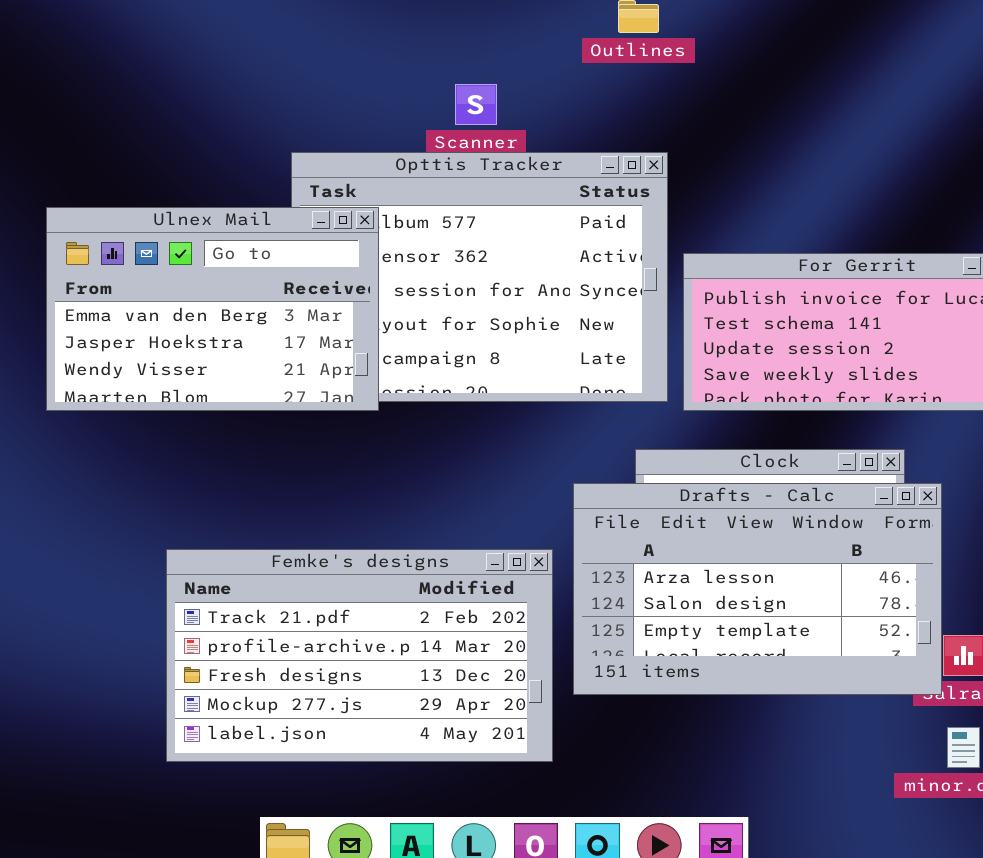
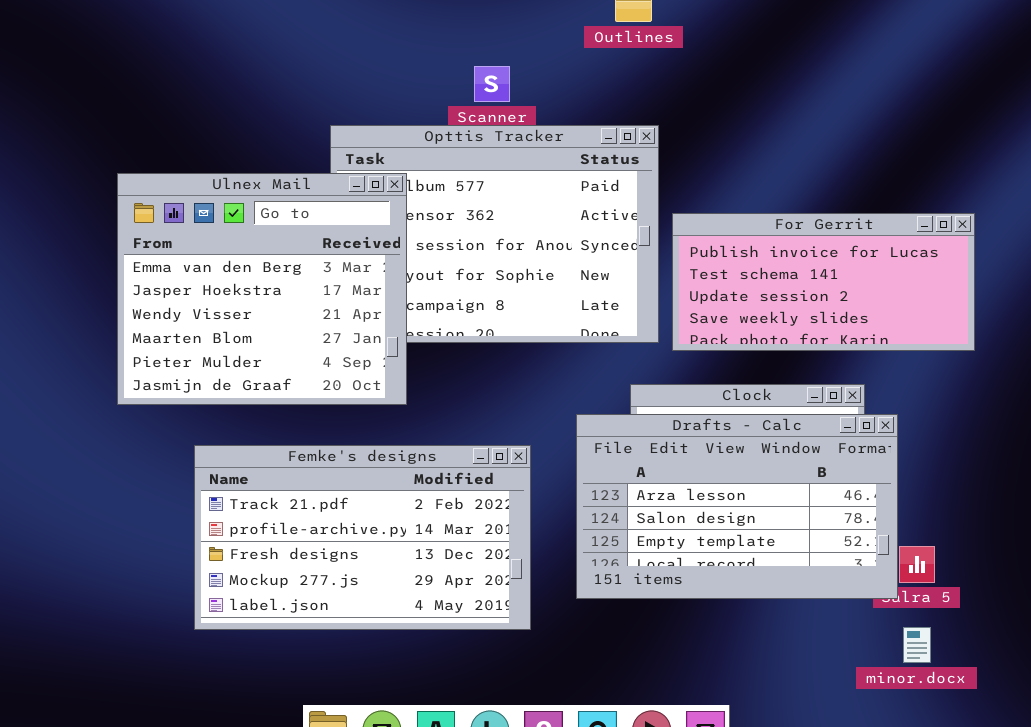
Ulnex Mail: [46,207,379,411] -> [117,173,407,405], resized
Femke's designs: [166,549,553,762] -> [194,445,531,630], moved

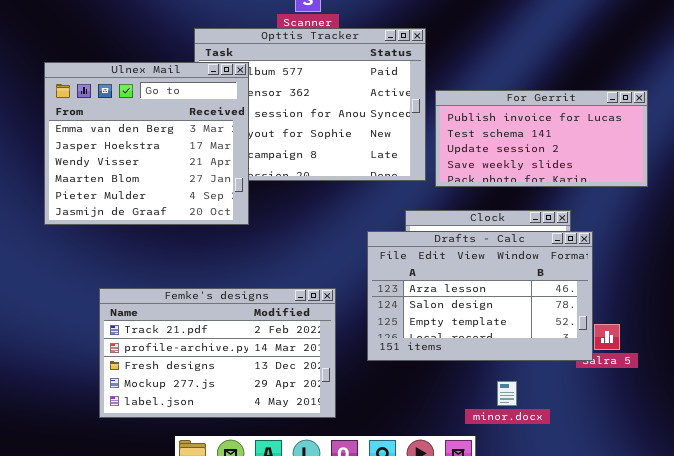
Femke's designs: [194,445,531,630] -> [99,288,336,418], moved
minor.docx: [903,627,931,663] -> [497,381,517,406], moved

